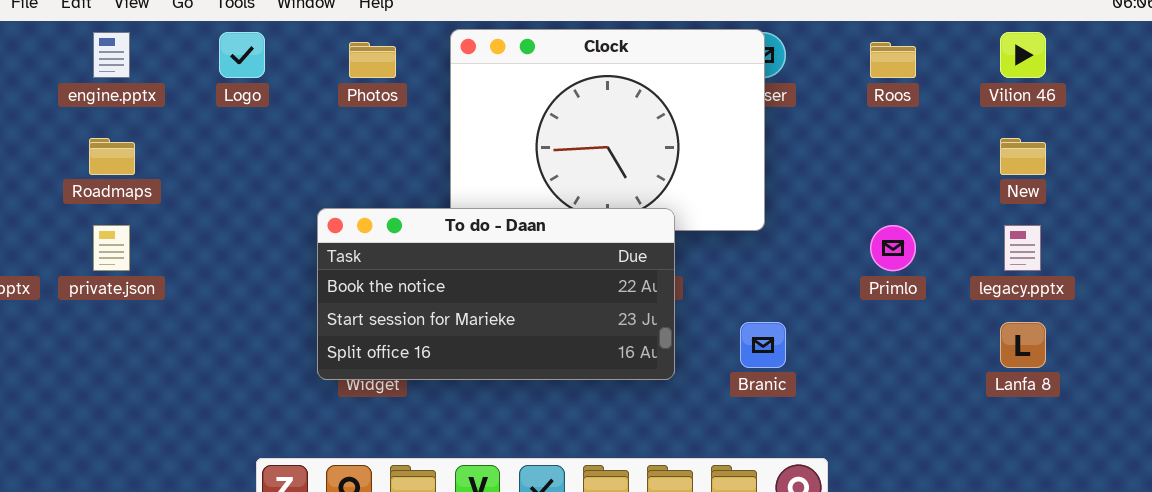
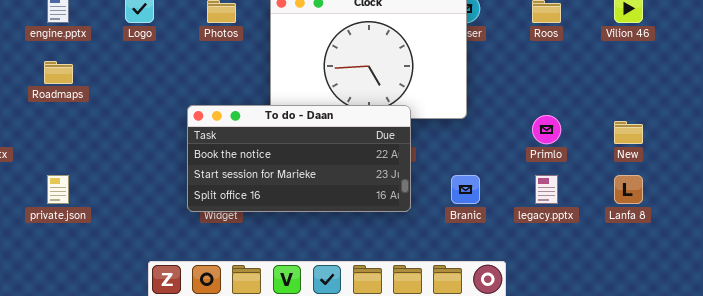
New: [1000,138,1046,175] -> [614,121,643,144], moved
private.json: [93,225,130,271] -> [47,175,69,204], moved
legacy.pptx: [1004,225,1041,271] -> [535,175,558,204], moved

